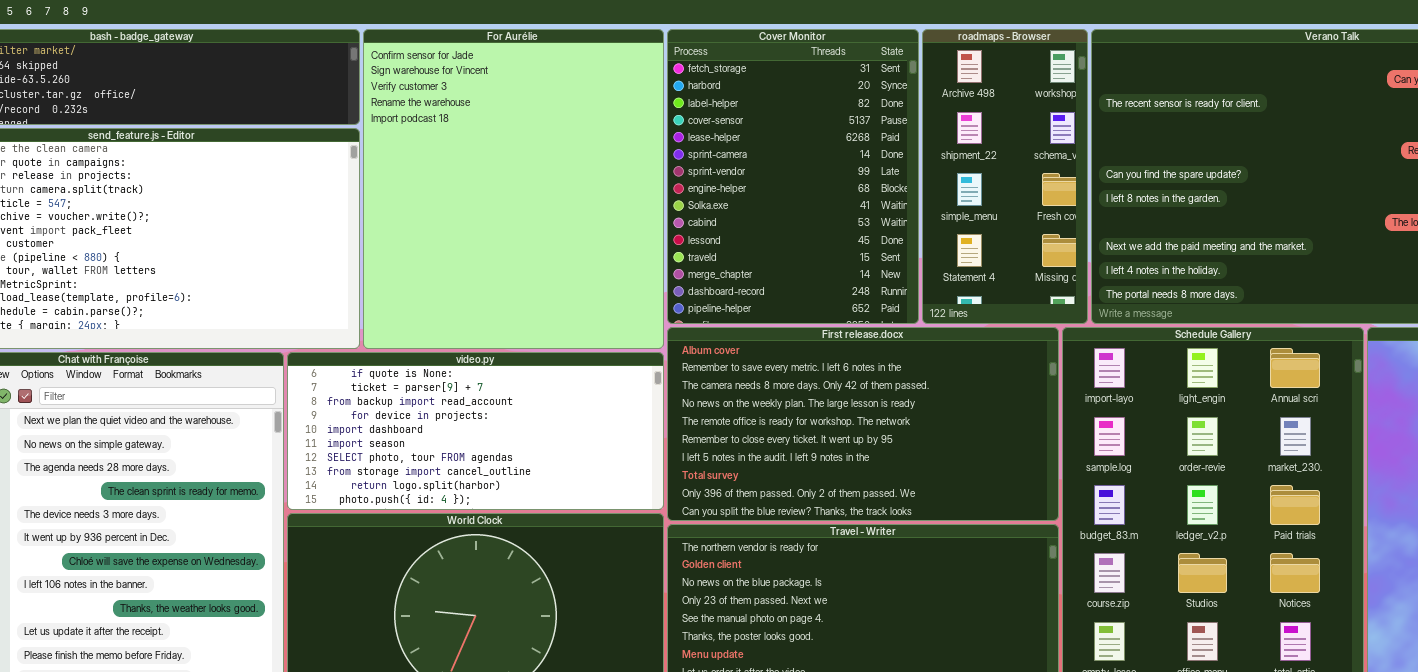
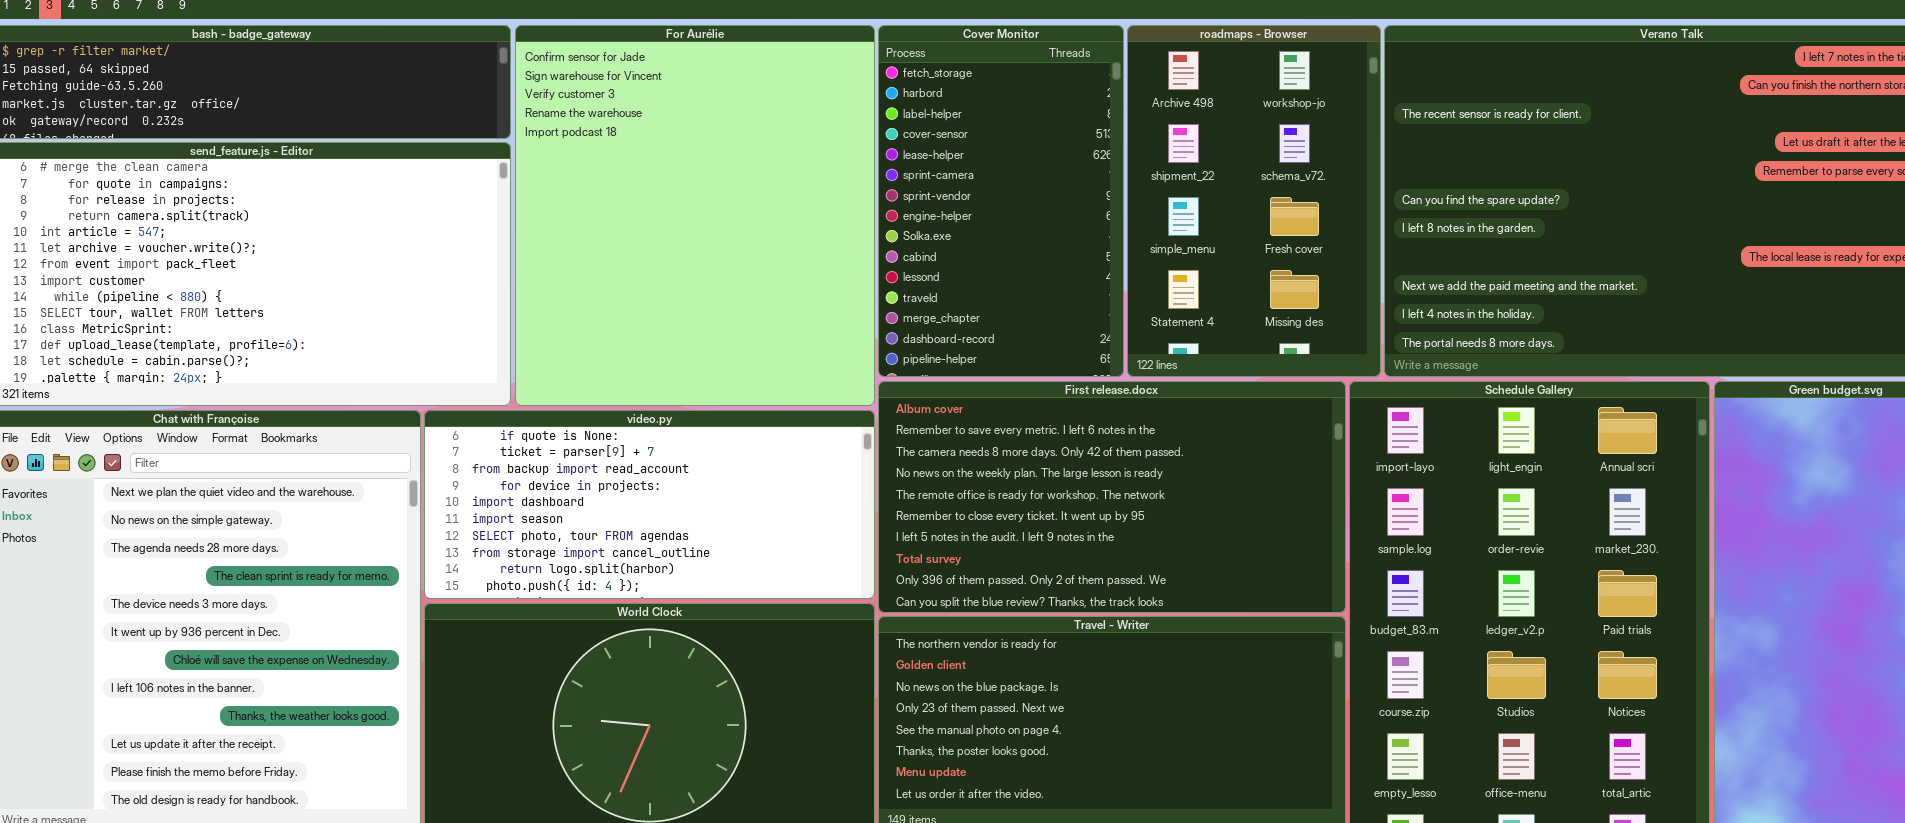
Cover Monitor: [667,29,919,324] -> [878,25,1124,377], resized
roadmaps - Browser: [922,29,1088,324] -> [1127,25,1381,377], resized

